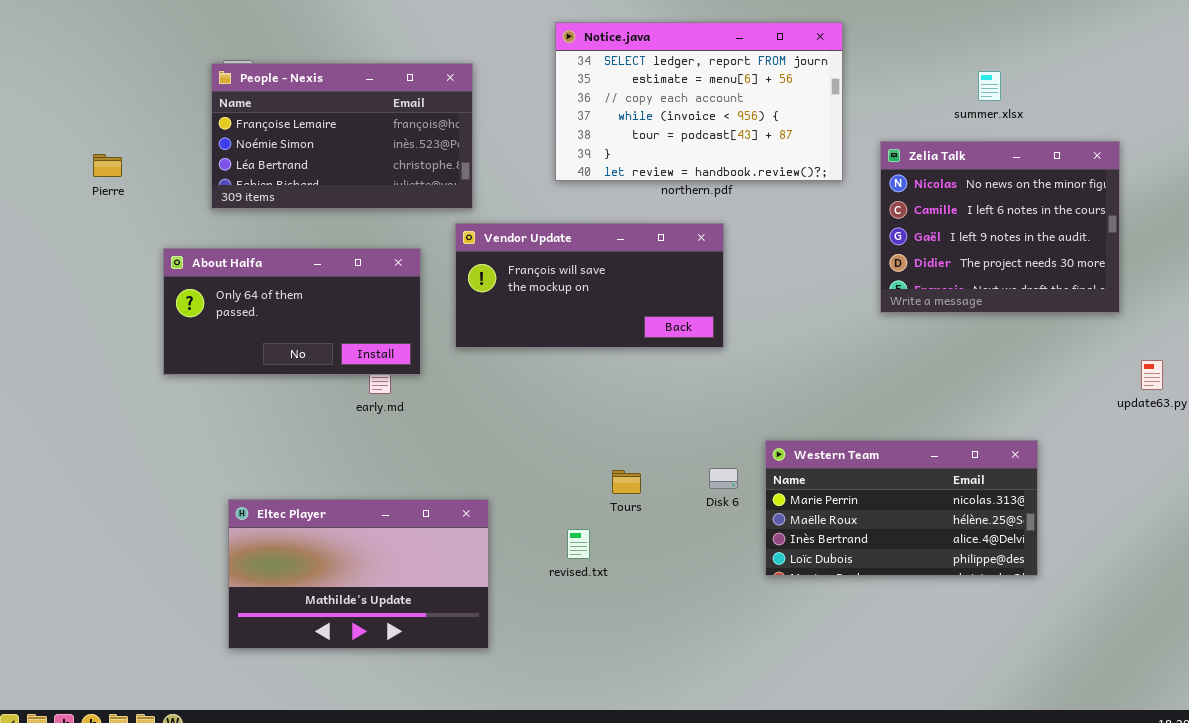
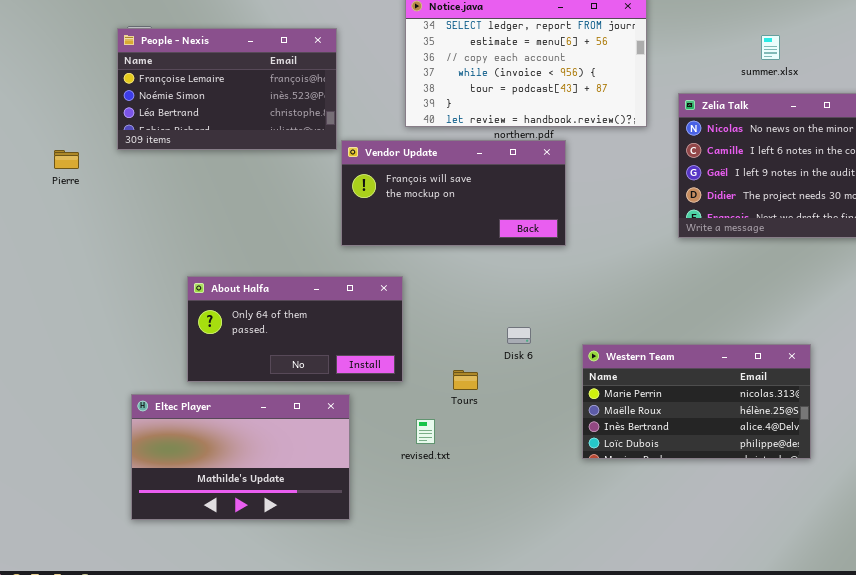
Pierre: [93,154,122,177] -> [54,150,79,169], moved
Vendor Update: [455,223,724,348] -> [341,140,566,246], moved
About Halfa: [163,248,421,375] -> [187,276,403,382], moved
Disk 6: [709,468,738,489] -> [507,327,531,344], moved

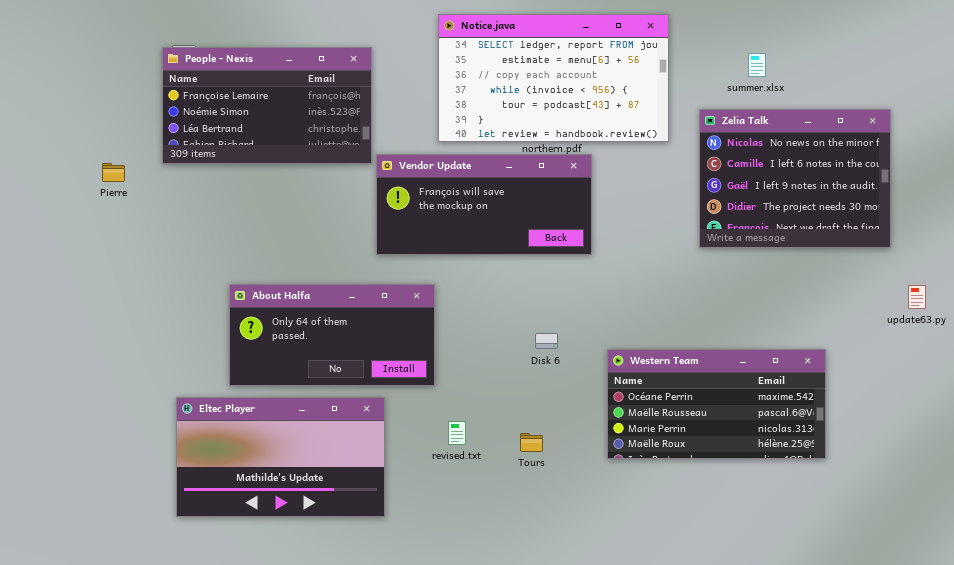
summer.xlsx: [761,35,780,60] -> [748,53,766,77], moved
Western Team: [582,344,811,459] -> [607,349,826,459], scrolled up 2 rows
Tours: [453,370,478,390] -> [520,433,543,452], moved

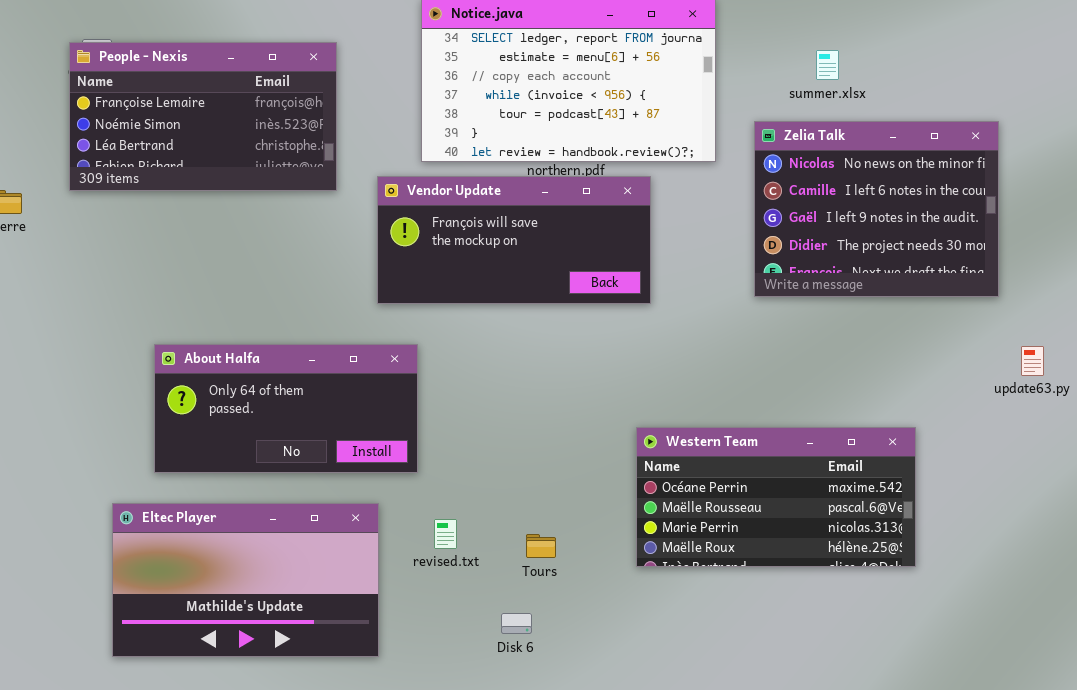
Vendor Update: [376,154,592,255] -> [377,176,651,304], moved
Disk 6: [535,333,558,349] -> [501,613,532,634], moved
Eltec Player: [176,397,385,517] -> [112,503,379,657], moved

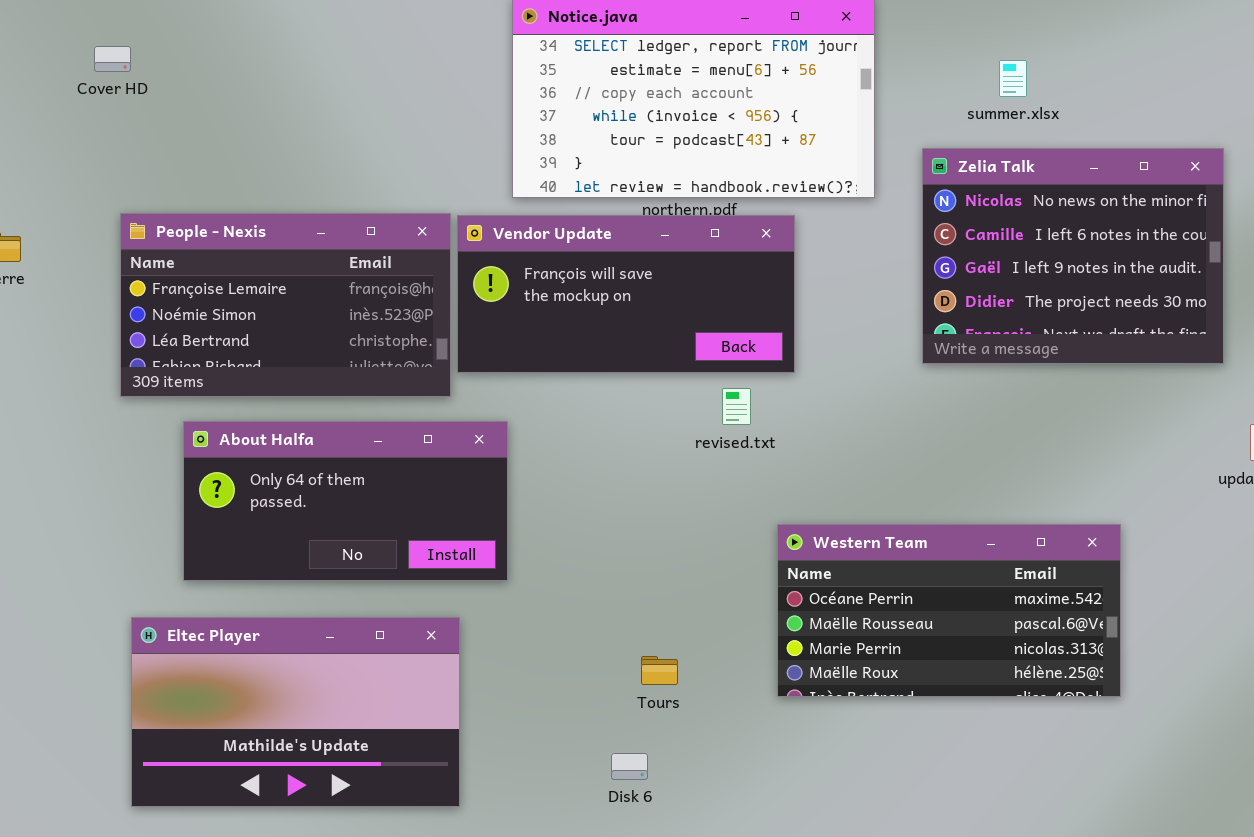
People - Nexis: [69,42,337,191] -> [120,213,451,397], moved
revised.txt: [434,519,457,549] -> [722,388,751,425], moved

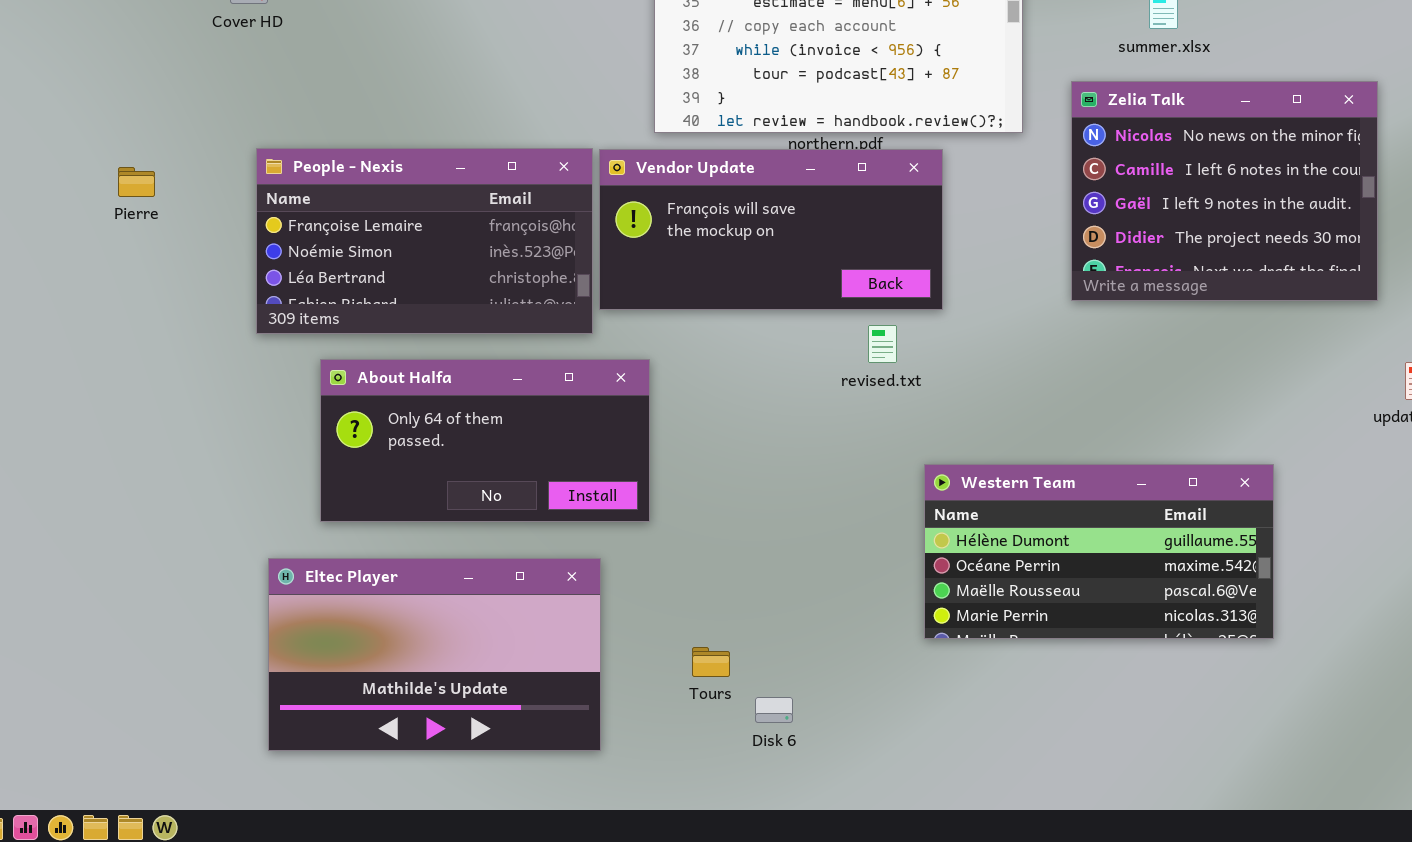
Western Team: [777,524,1121,697] -> [924,464,1274,639], scrolled up 1 row
Tours: [641,656,678,685] -> [692,647,730,677], moved

